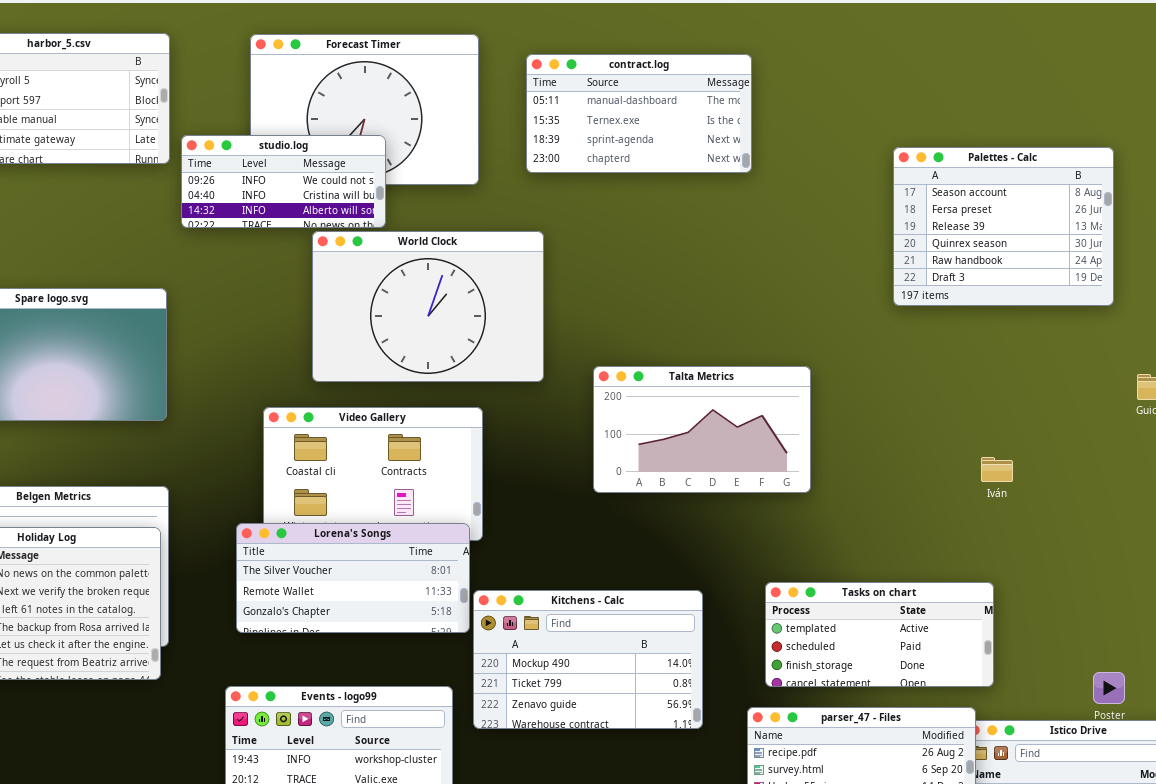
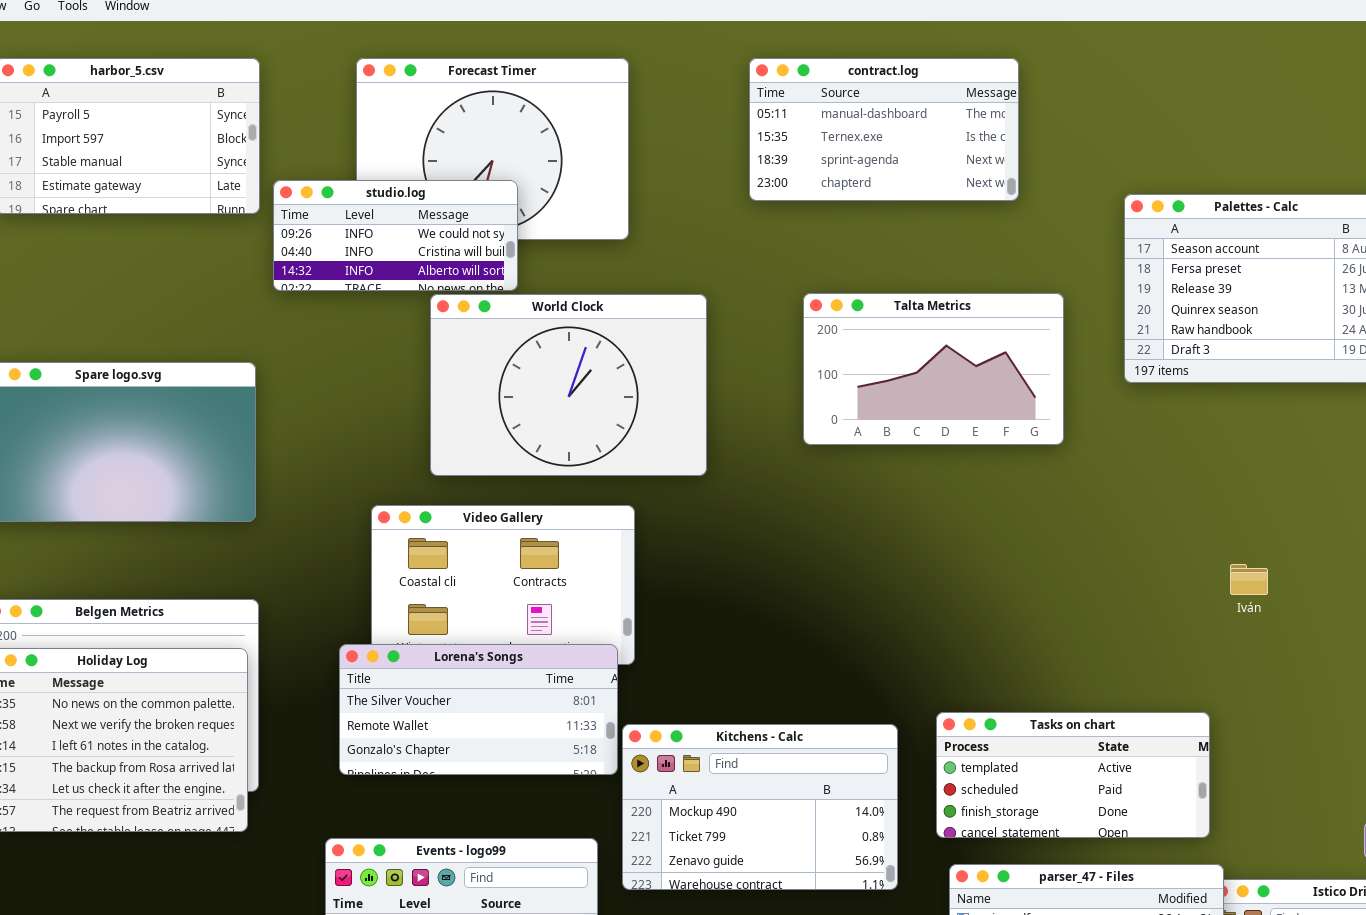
contract.log: [526,54,752,173] -> [749,58,1019,201], moved
Talta Metrics: [593,366,811,493] -> [803,293,1064,445], moved
Tasks on chart: [765,582,994,687] -> [936,712,1210,838], moved

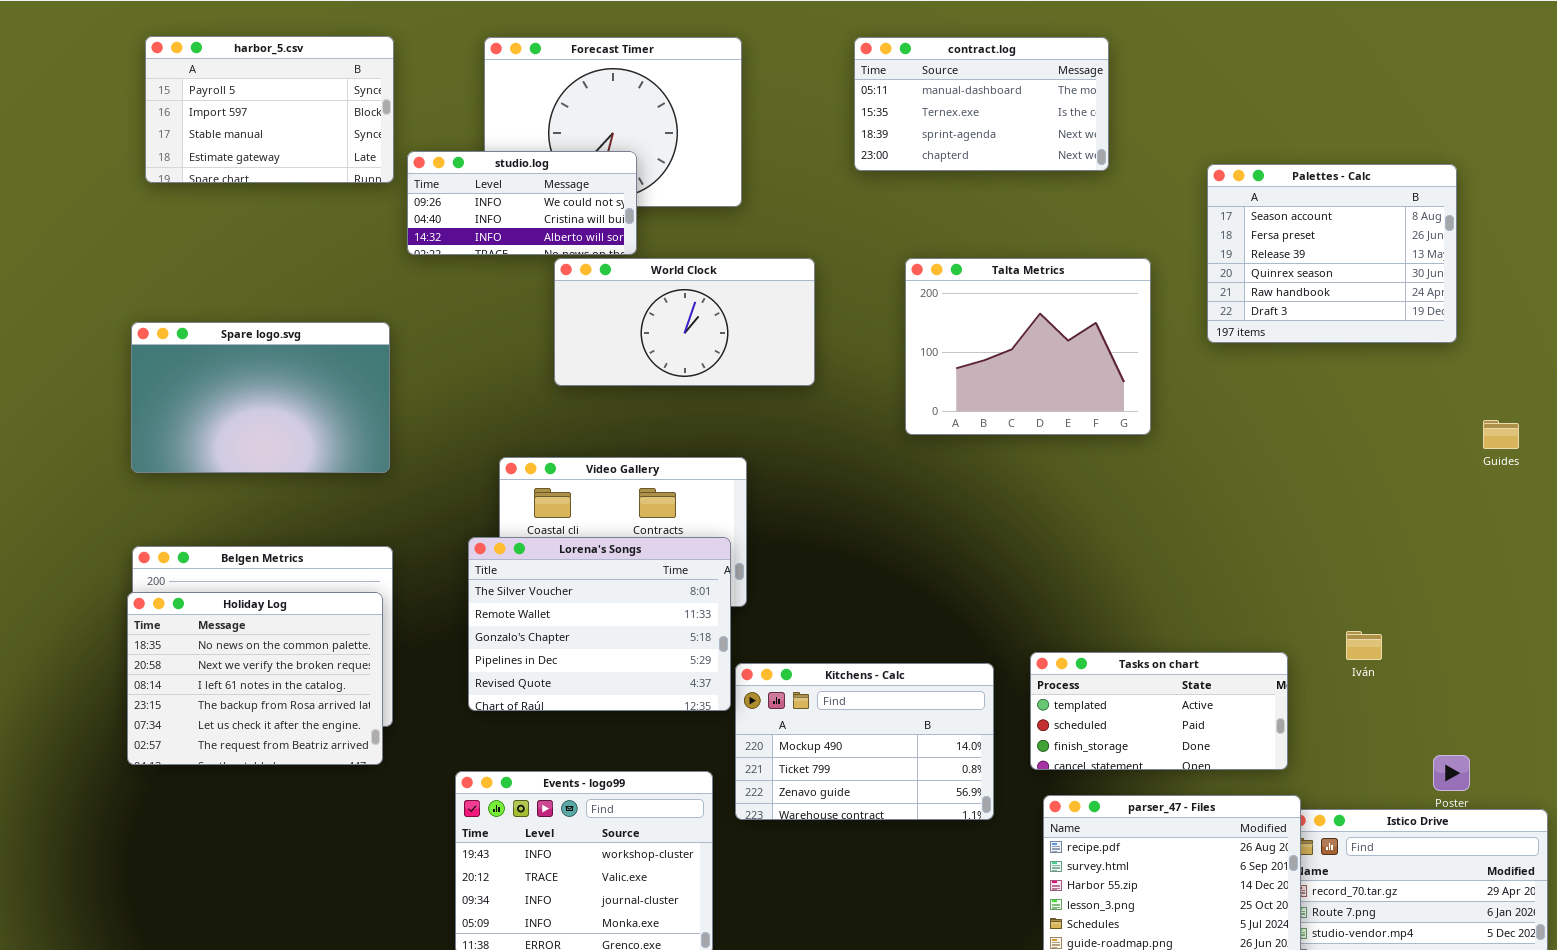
Talta Metrics: [803,293,1064,445] -> [905,258,1151,435], resized
World Clock: [430,294,707,476] -> [554,258,815,386], resized
Iván: [1230,564,1268,595] -> [1346,631,1382,660], moved
Lorena's Songs: [339,644,618,775] -> [468,537,731,711], resized

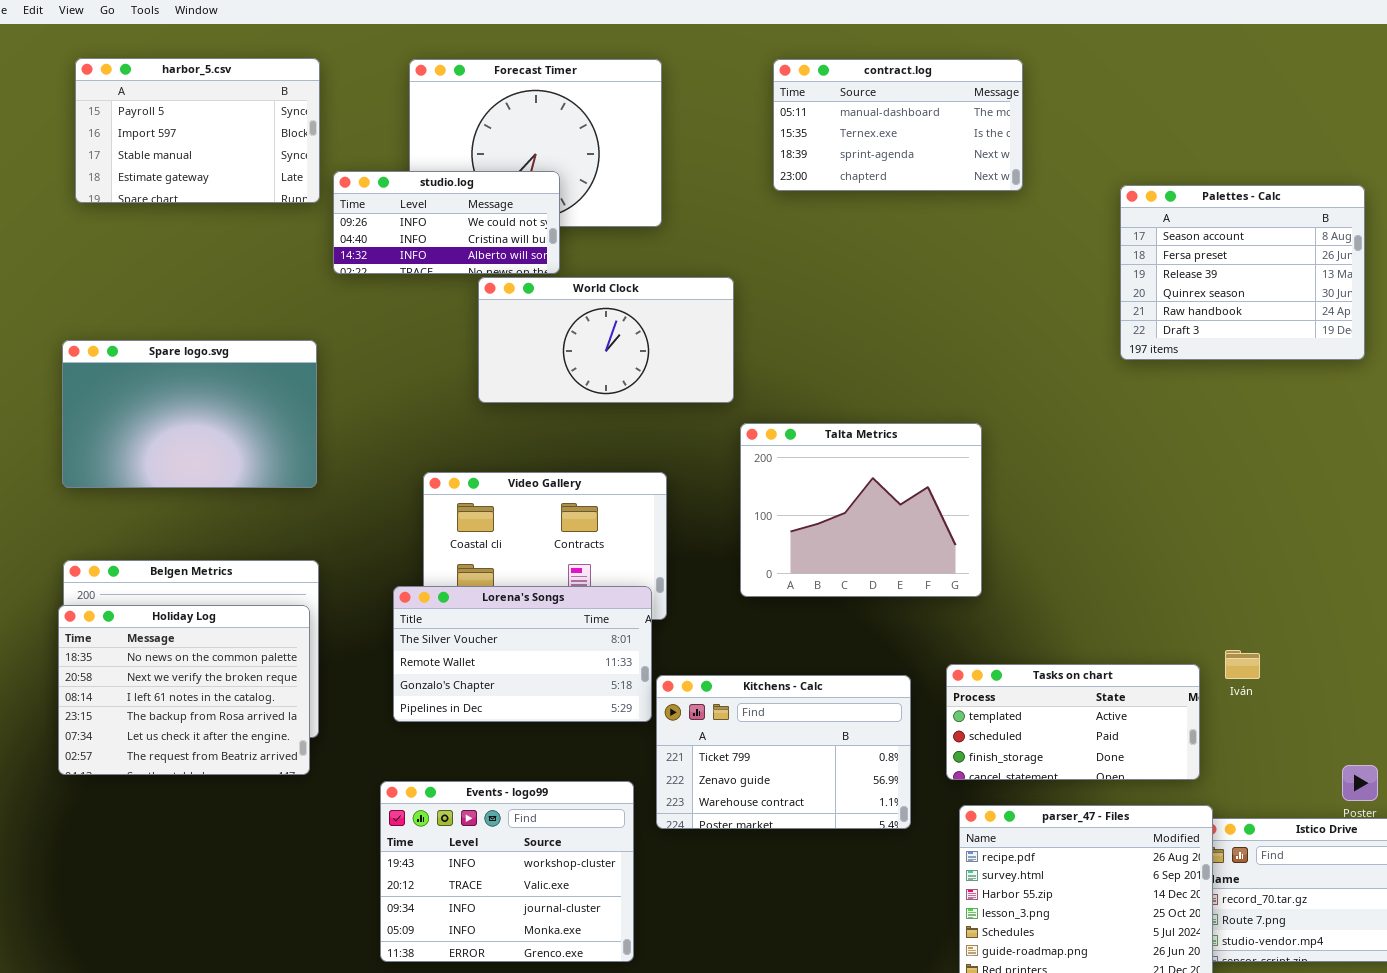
Talta Metrics: [905,258,1151,435] -> [740,423,982,597], moved
Lorena's Songs: [468,537,731,711] -> [393,586,652,722], resized
Iván: [1346,631,1382,660] -> [1225,650,1260,679], moved
Kitchens - Calc: [735,663,994,820] -> [656,675,911,829], scrolled down 1 row

